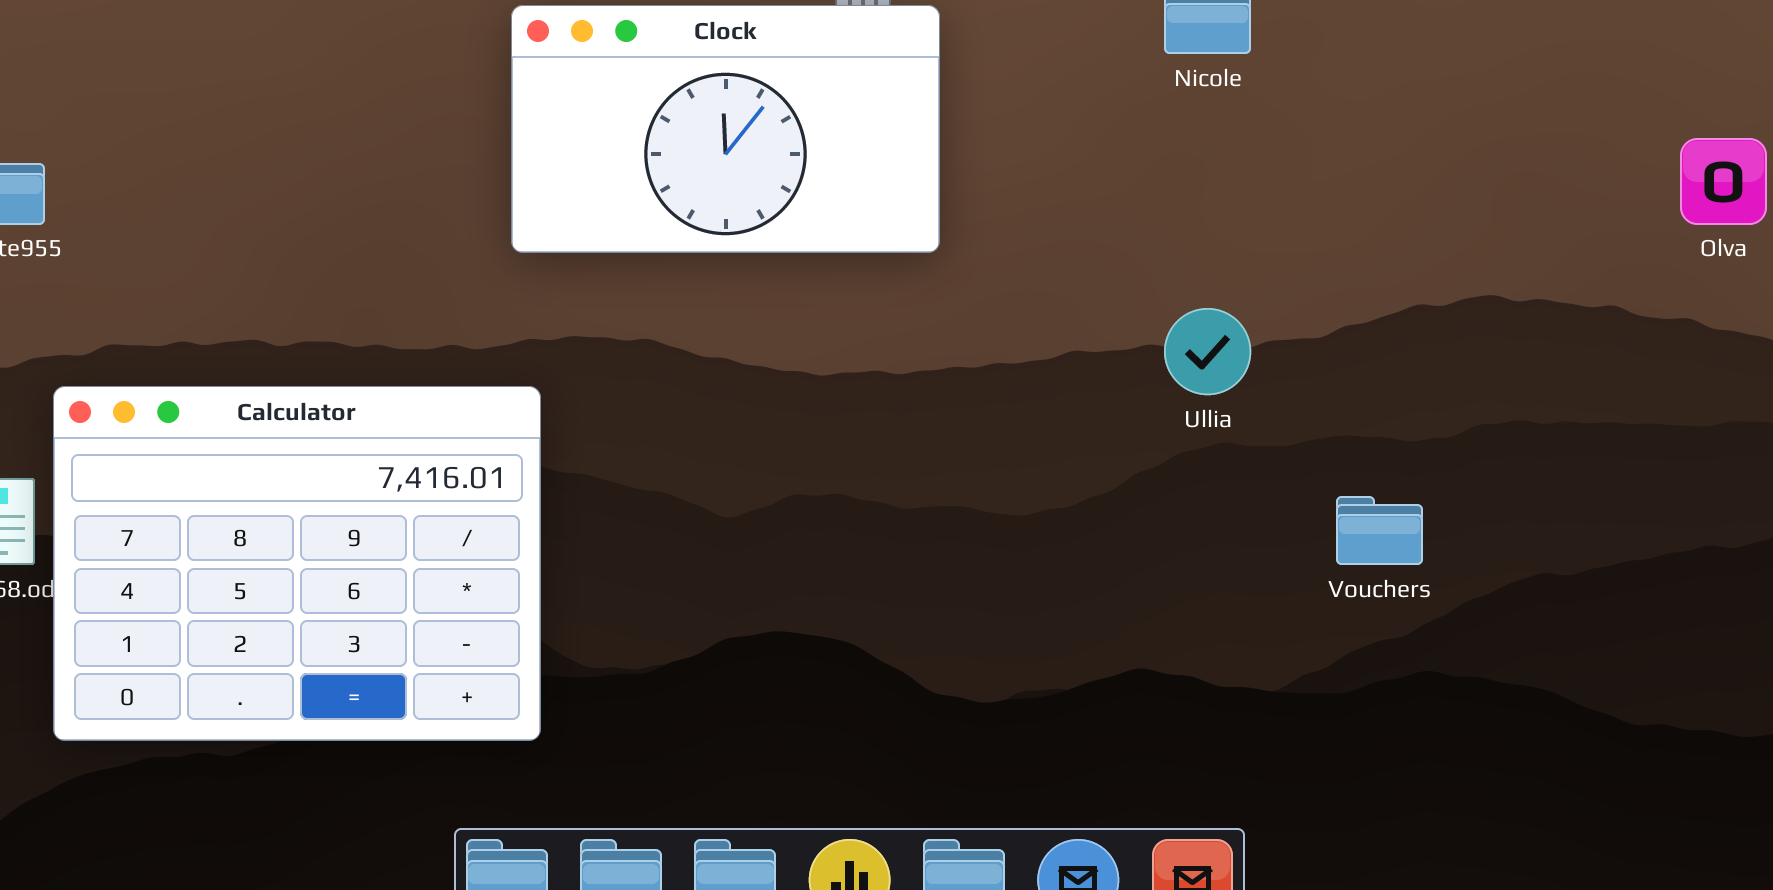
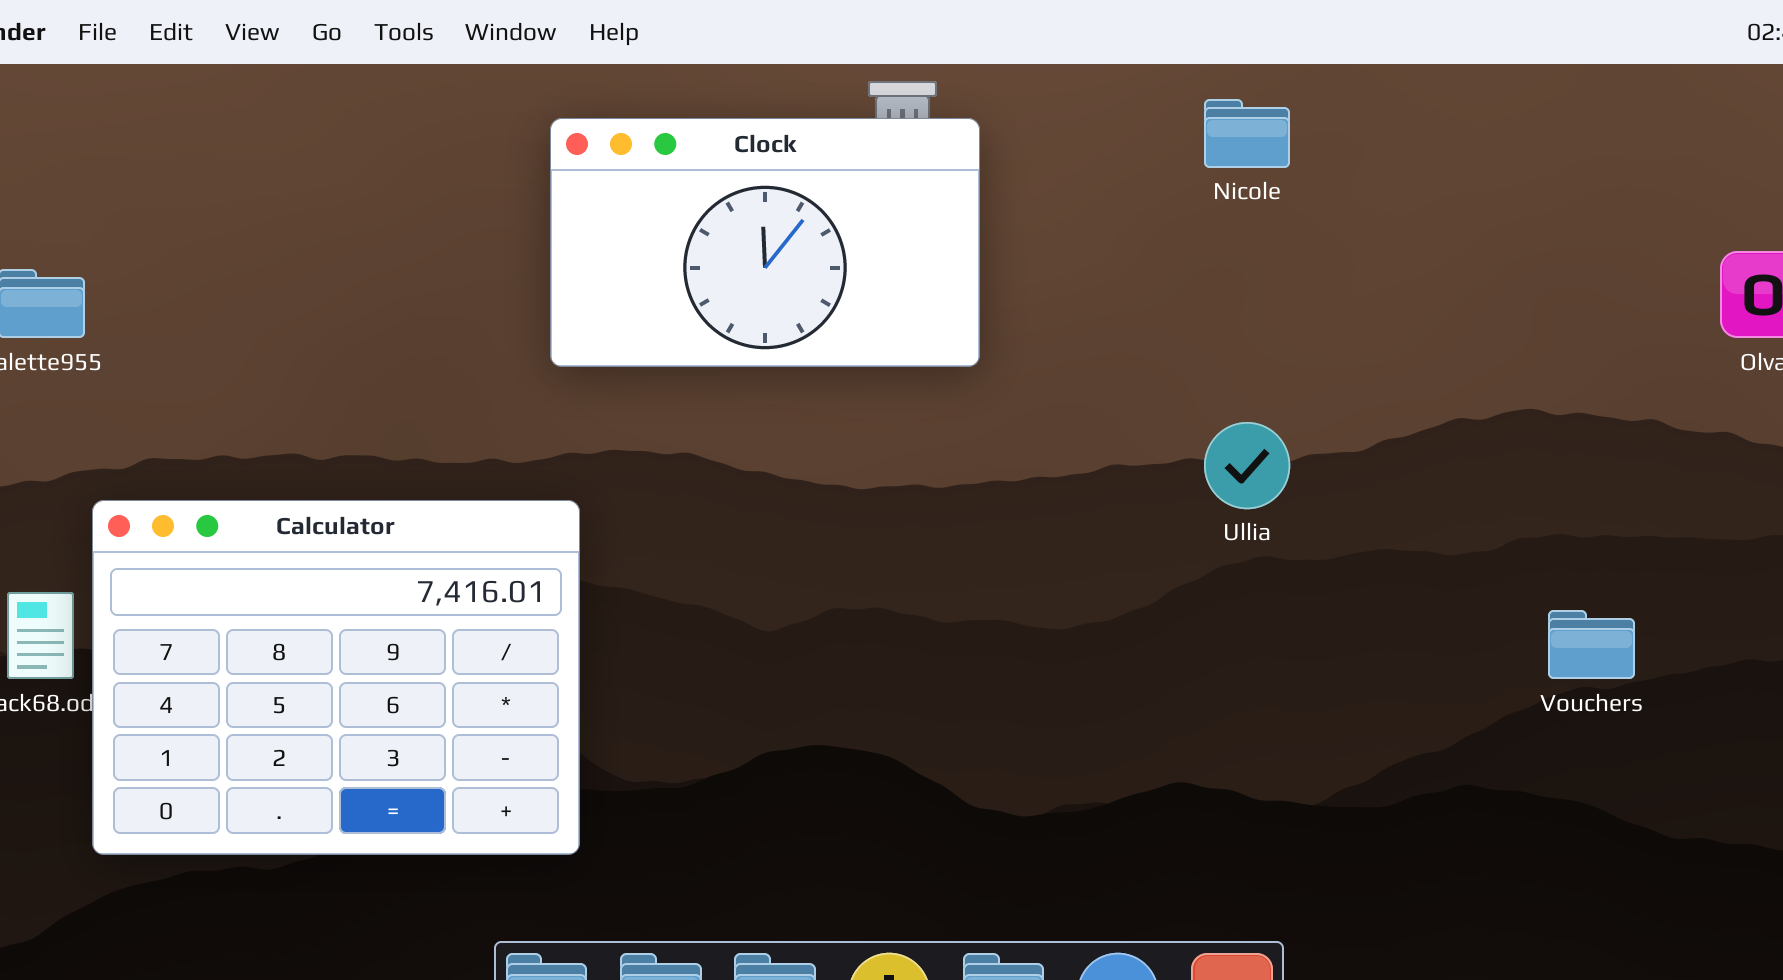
Vouchers: [1336,496,1423,565] -> [1548,610,1635,679], moved

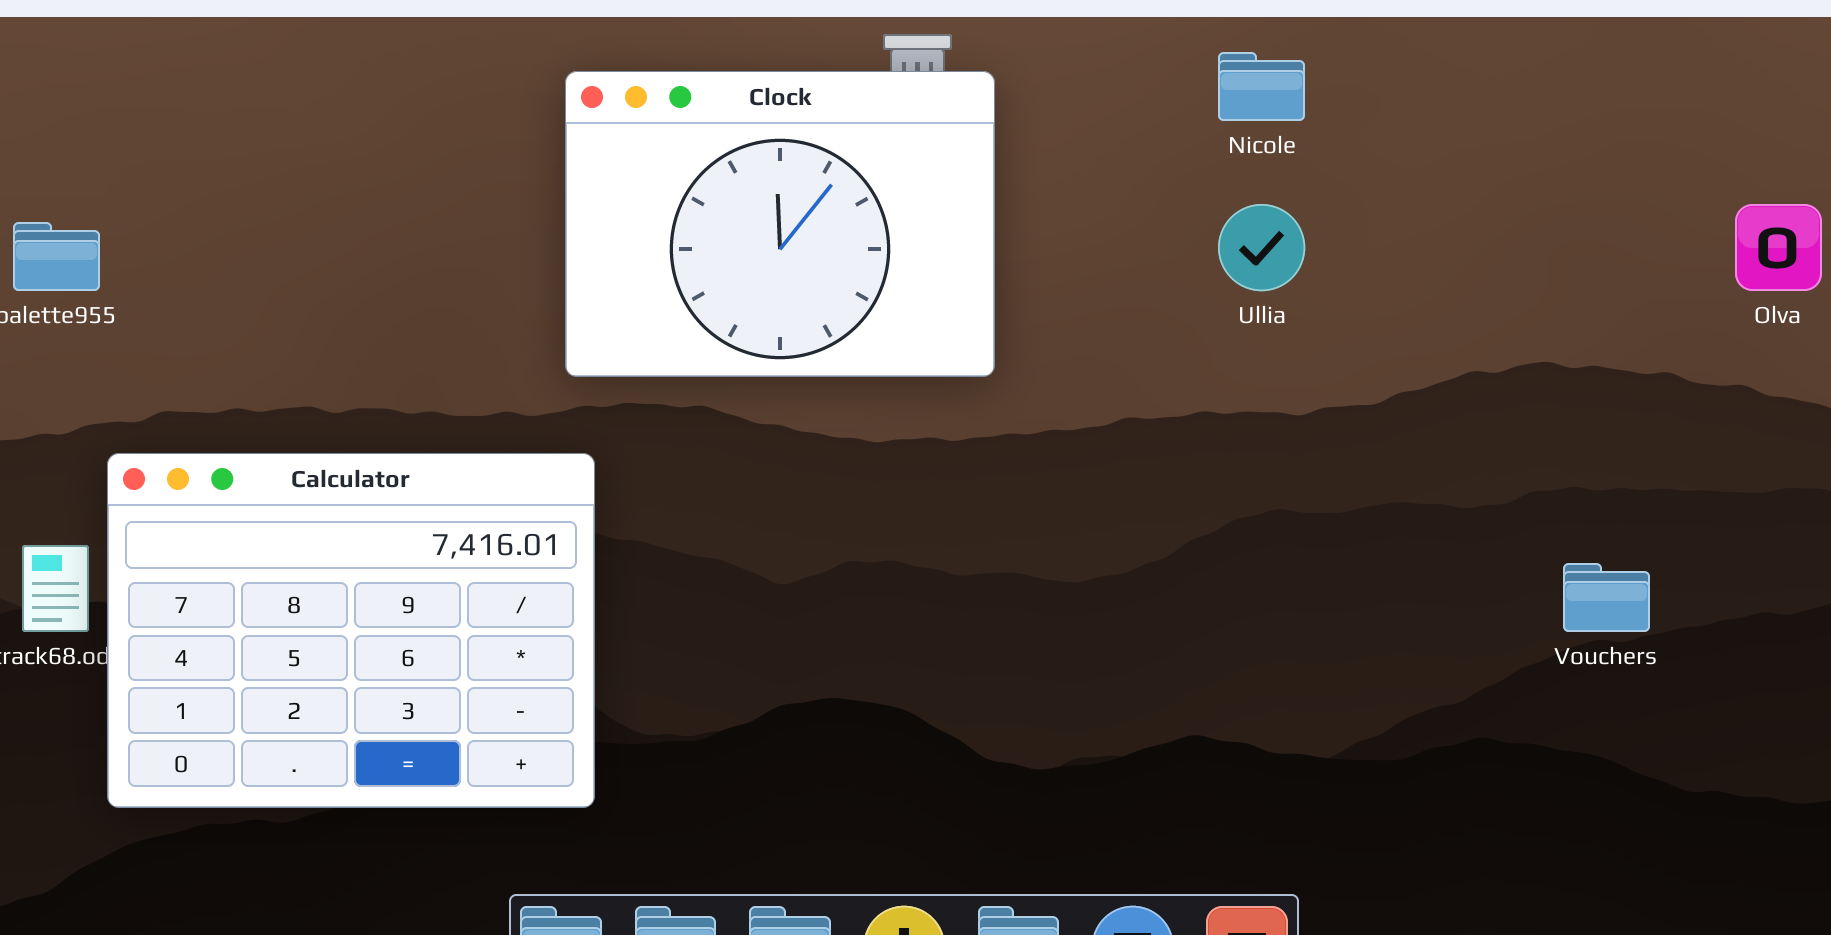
Clock: [550,118,980,367] -> [565,71,995,377], resized
Ullia: [1204,422,1290,509] -> [1218,204,1305,291], moved

